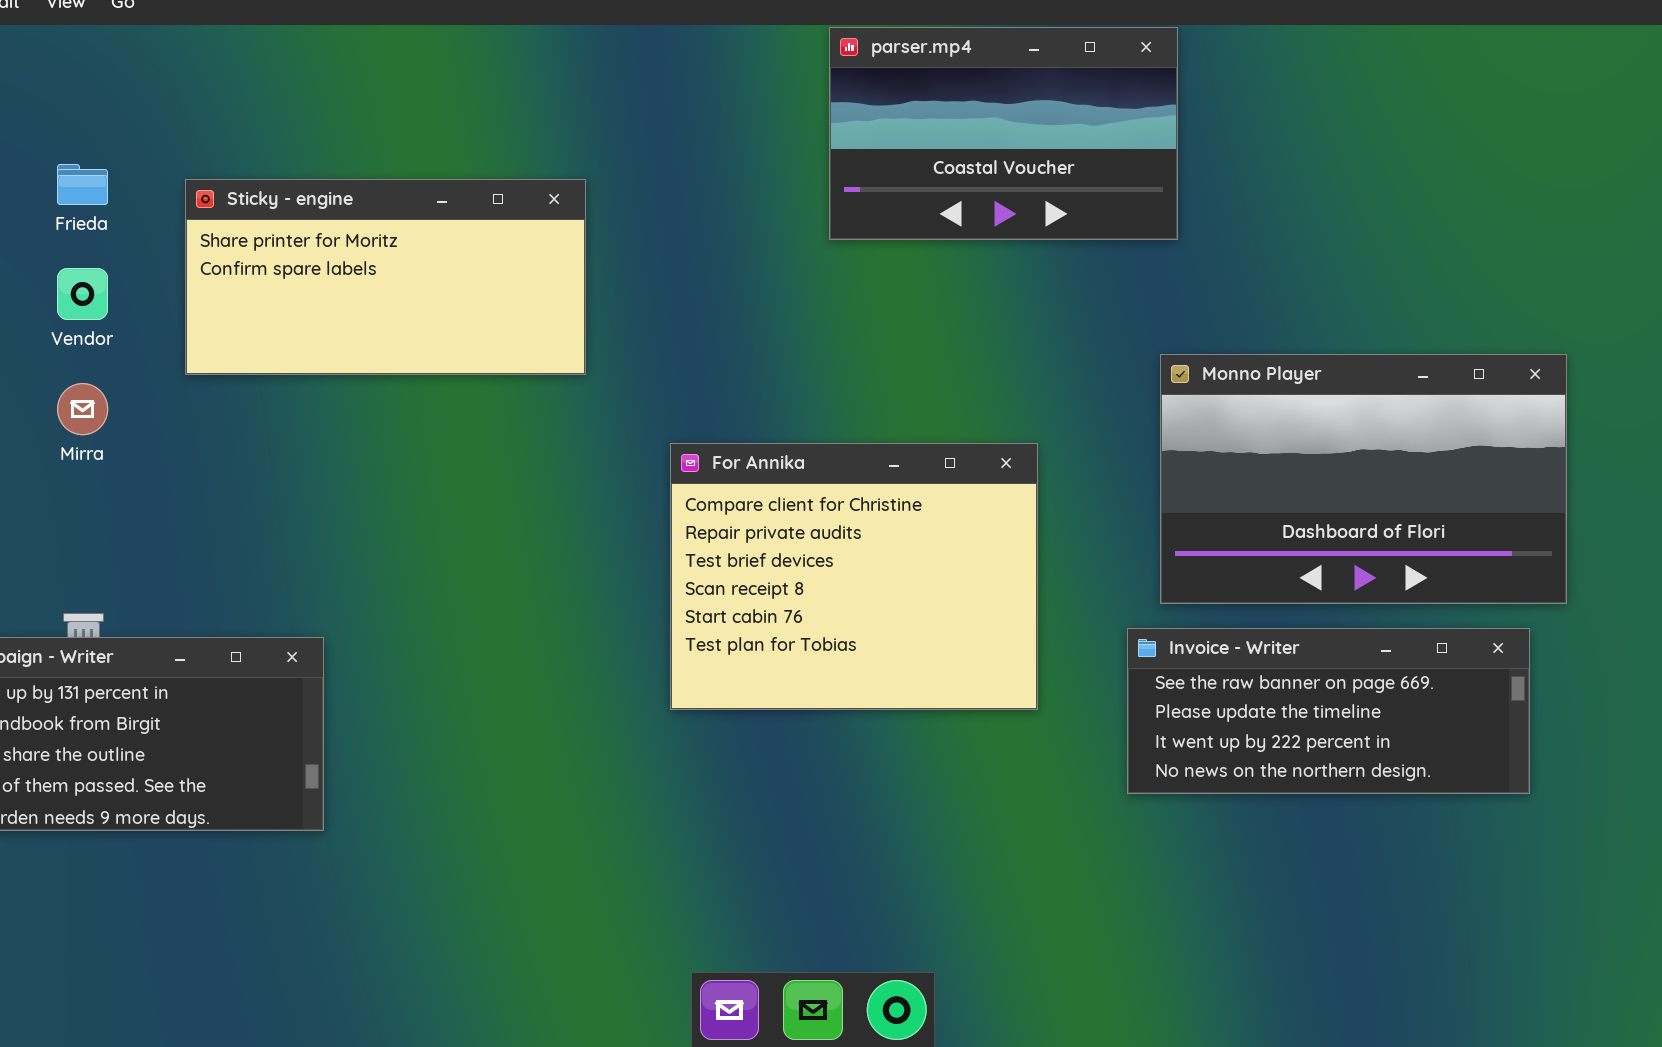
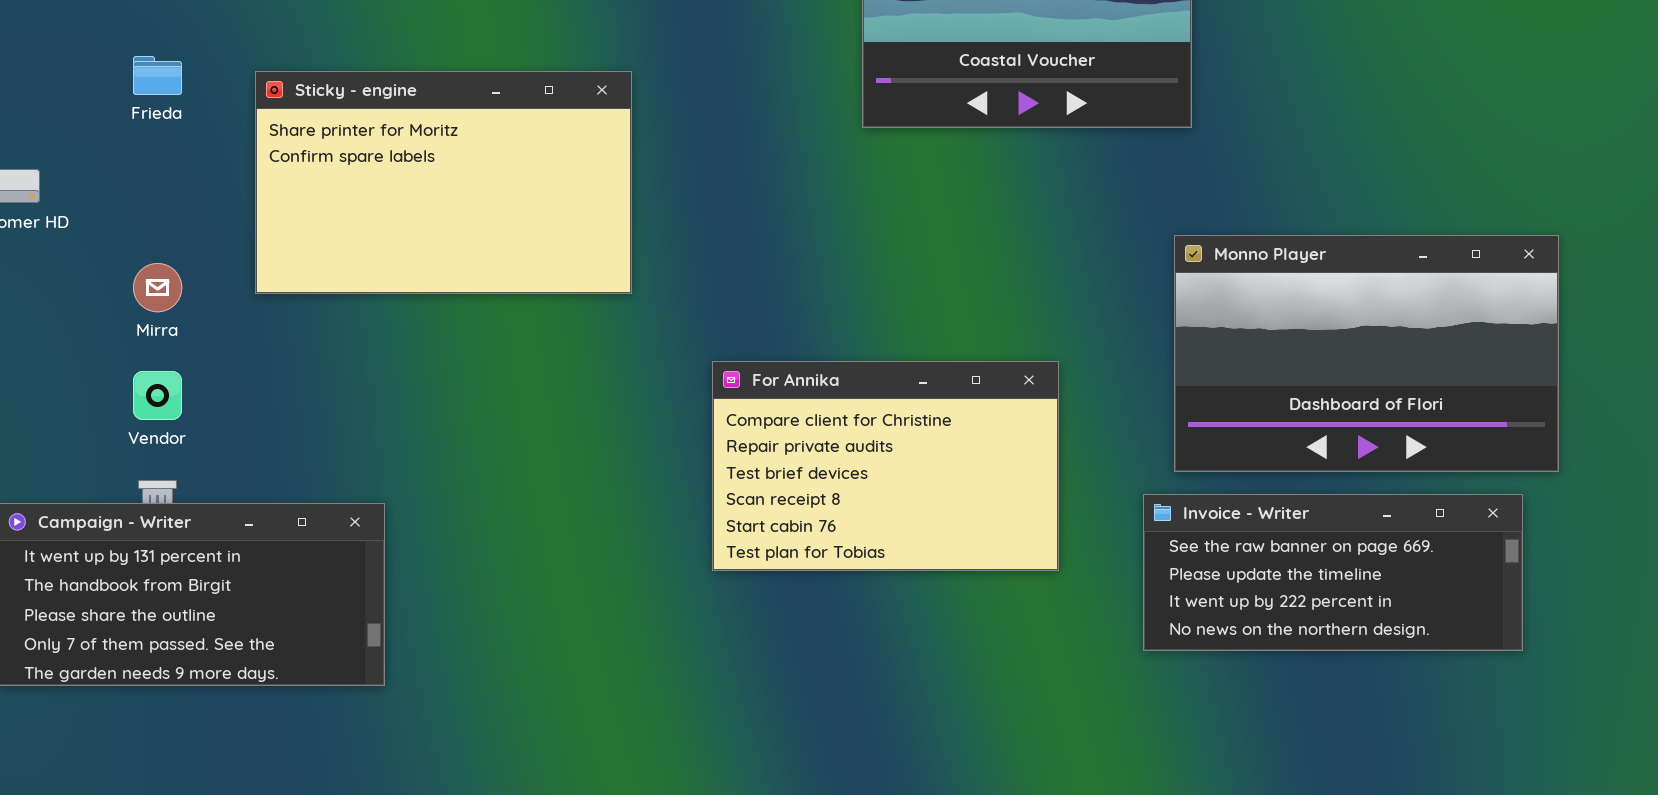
Sticky - engine: [185,179,586,375] -> [255,71,632,294], resized
Vendor: [57,268,108,320] -> [133,371,182,420], moved
For Annika: [670,443,1038,710] -> [712,361,1059,571], resized

